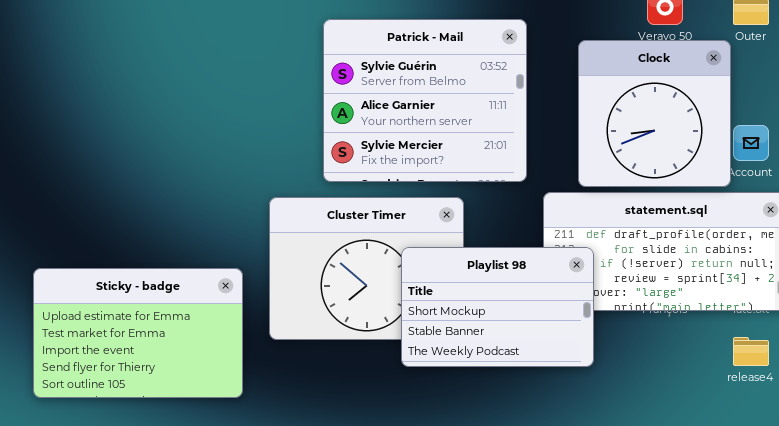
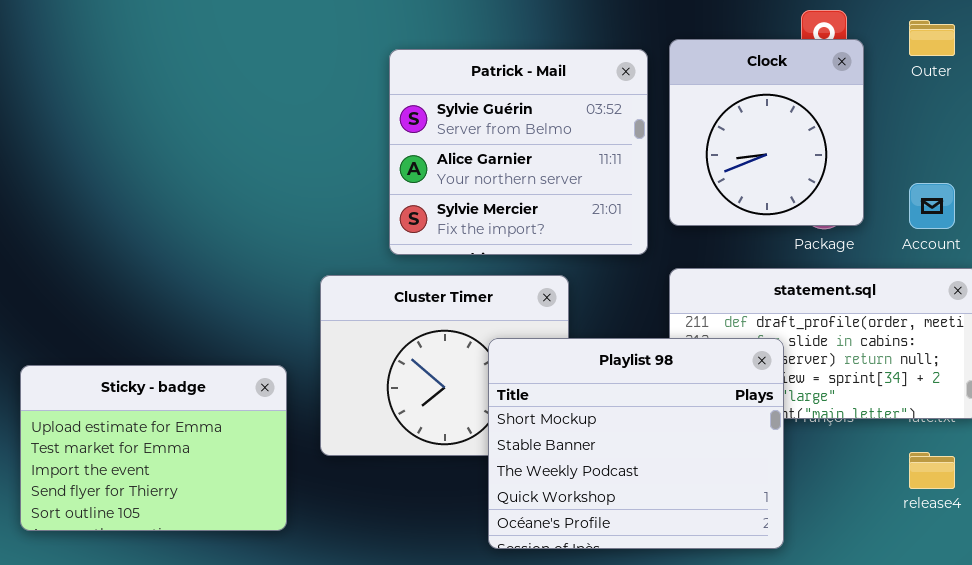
Clock: [578,40,731,187] -> [669,39,864,226], moved
Playlist 98: [401,247,594,367] -> [488,338,784,549], resized

